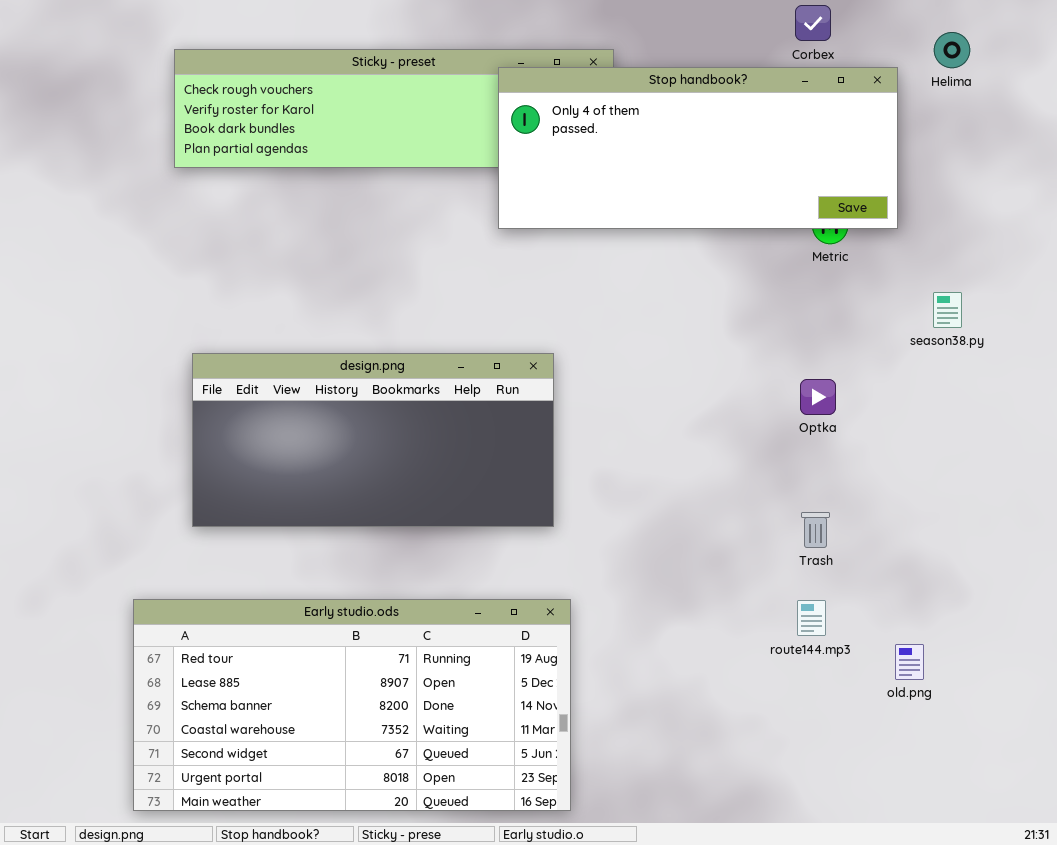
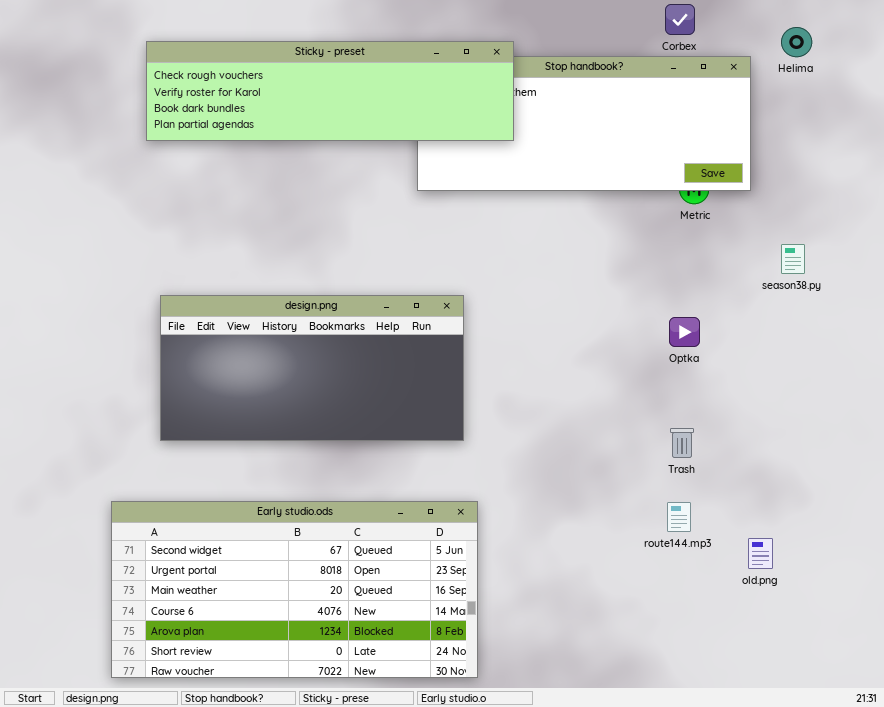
Sticky - preset: [174,49,614,168] -> [146,41,514,141], raised
Early studio.ods: [133,599,571,811] -> [111,501,478,678], scrolled down 4 rows

